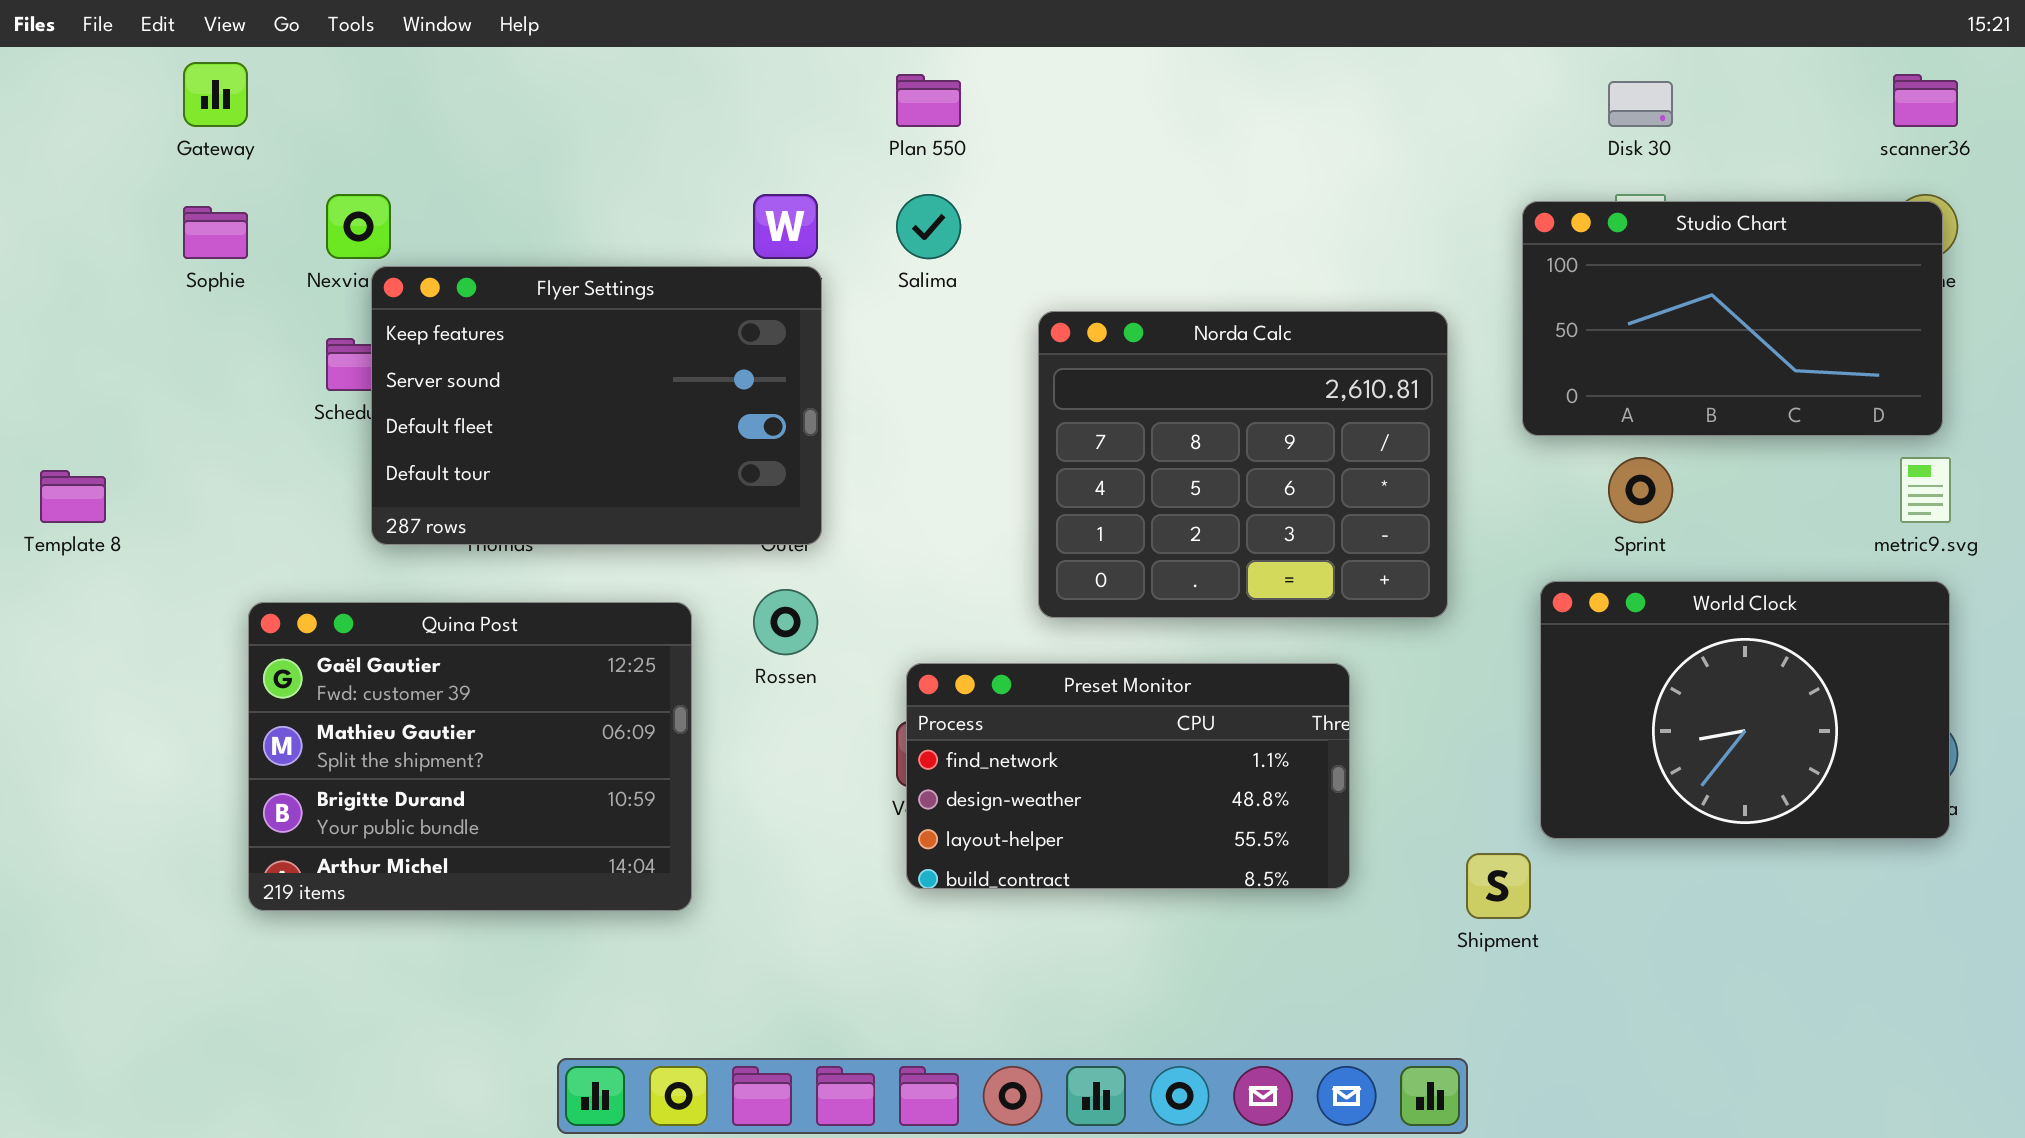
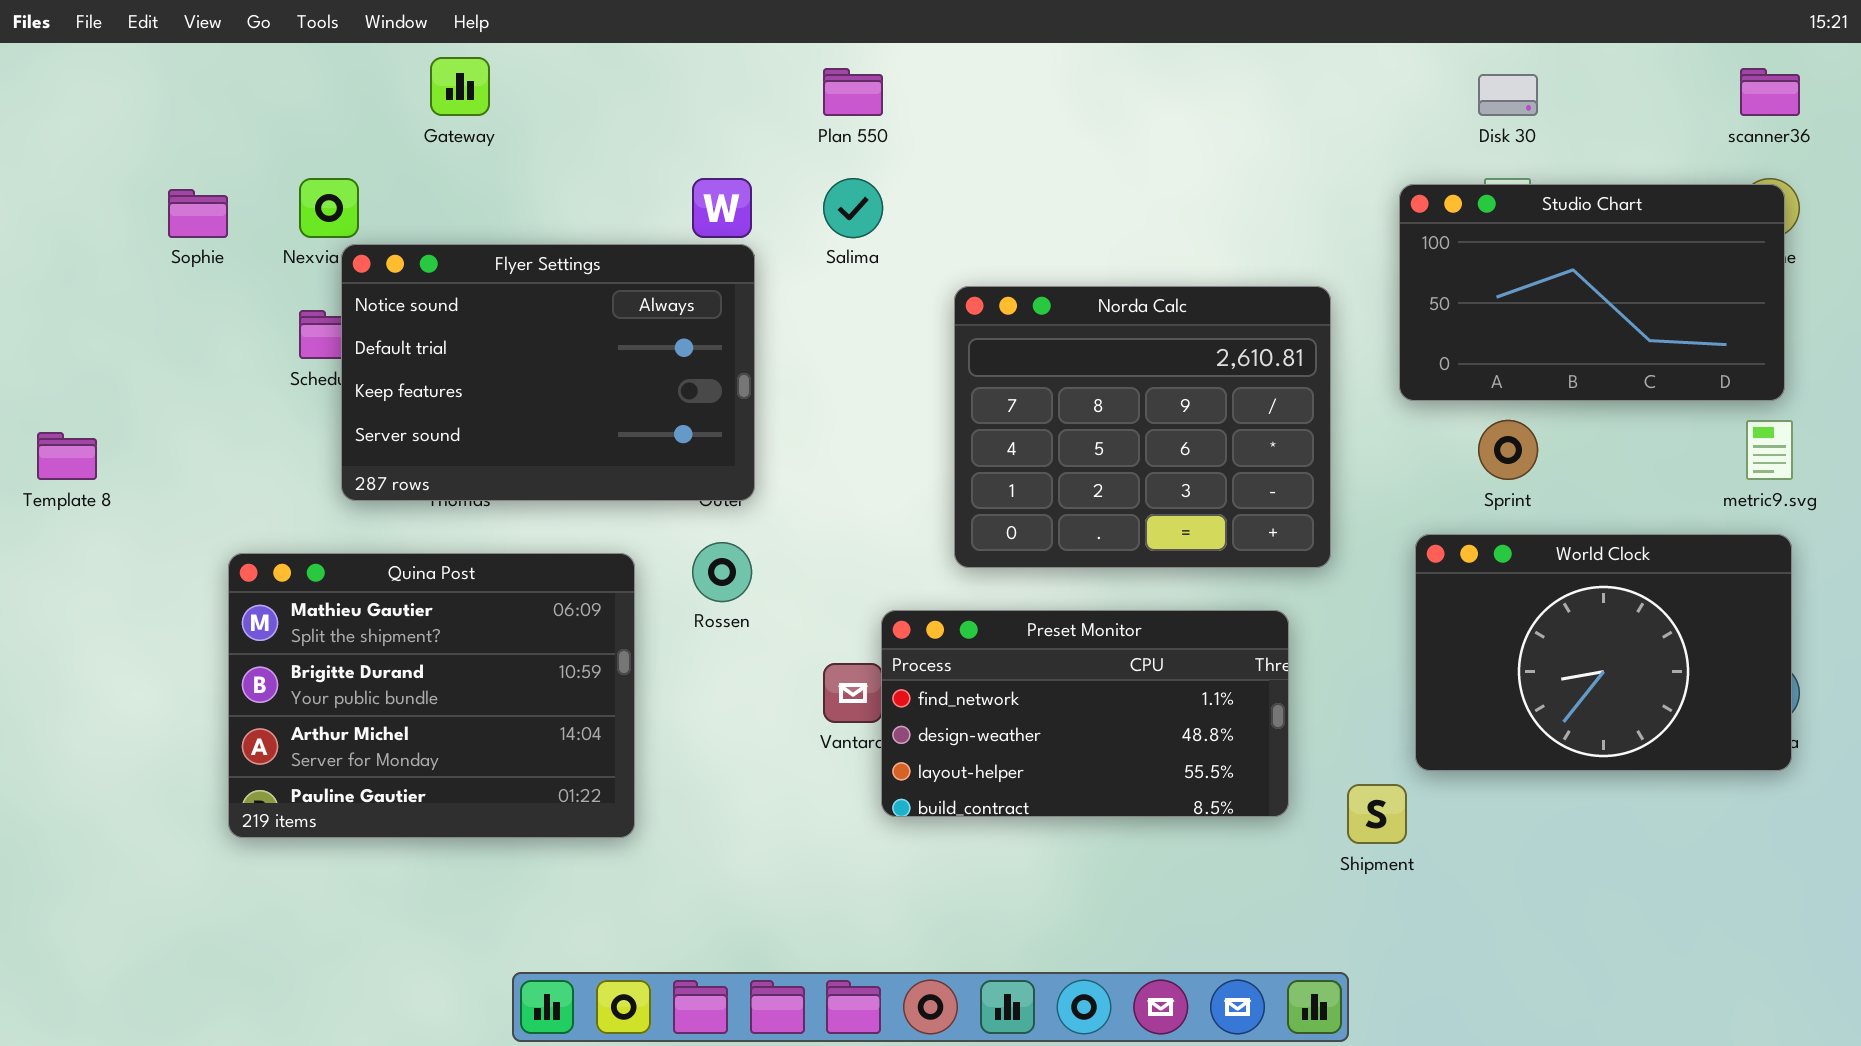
Gateway: [183,62,248,127] -> [430,57,490,116], moved
Flyer Settings: [371,266,822,545] -> [341,244,755,501], scrolled up 2 rows
Quina Post: [248,602,692,911] -> [228,553,635,838], scrolled down 1 row
Preset Monitor: [906,663,1350,889] -> [881,610,1289,817], moved

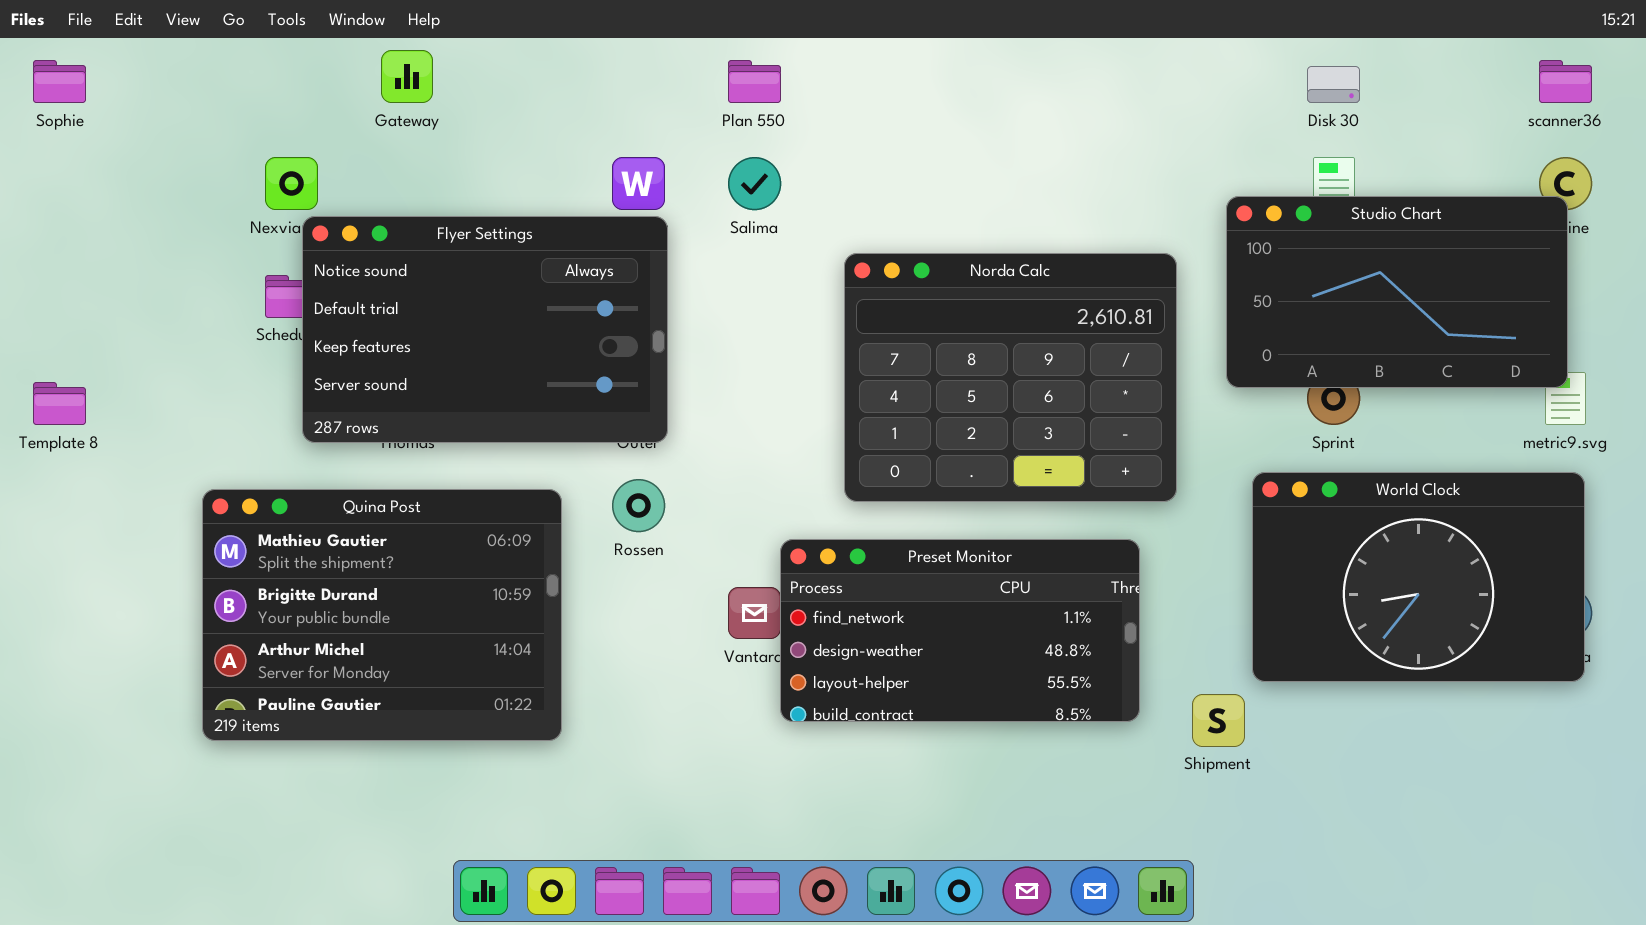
Studio Chart: [1399,184,1785,401] -> [1226,196,1568,388], moved
Sophie: [168,189,228,238] -> [33,60,86,103], moved

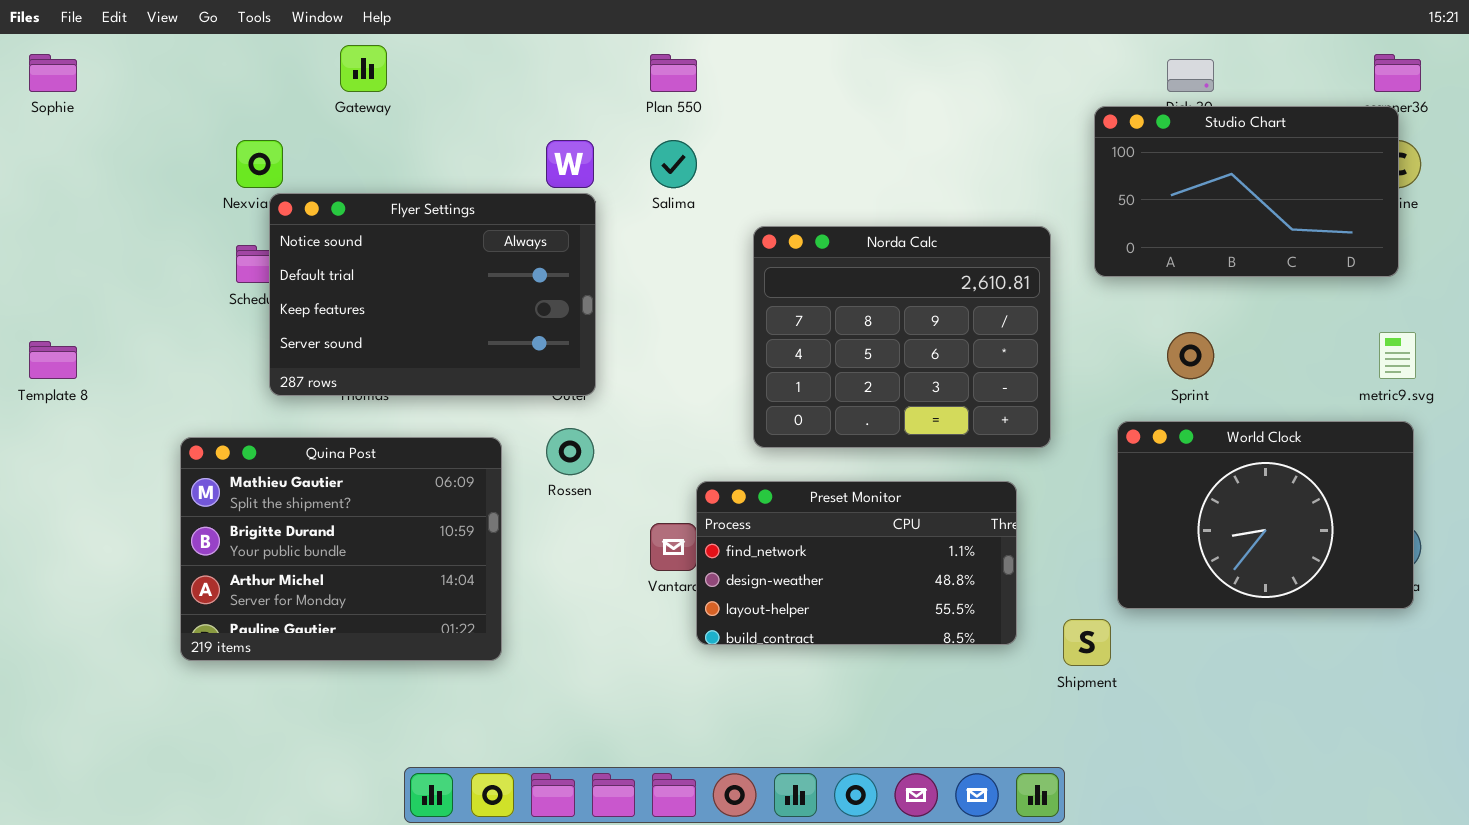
Studio Chart: [1226,196,1568,388] -> [1094,106,1399,277], moved

